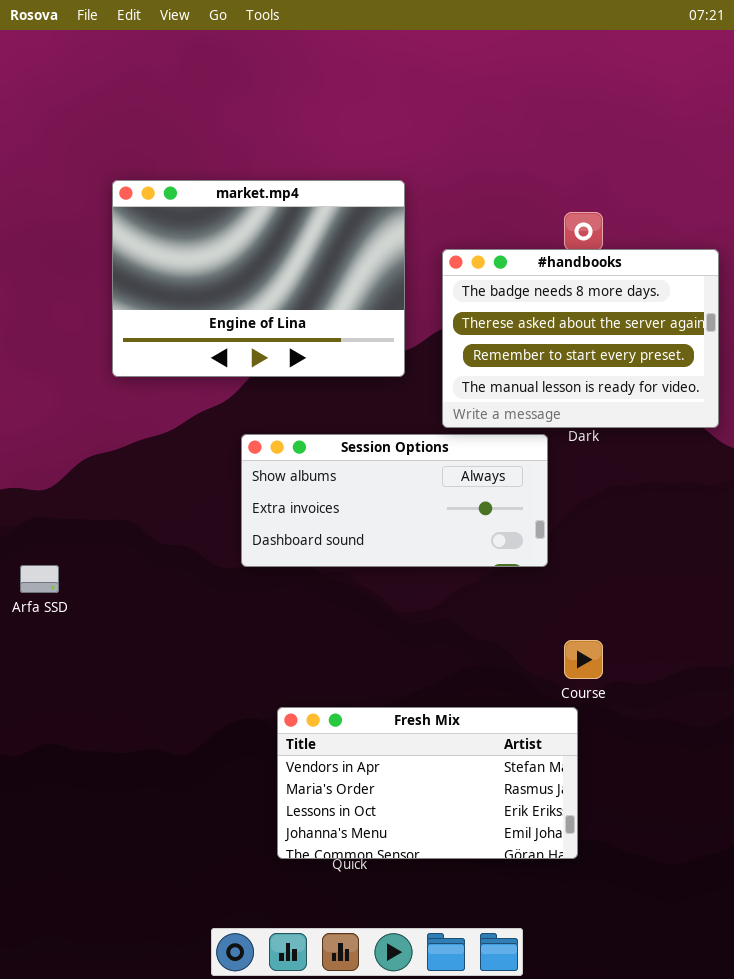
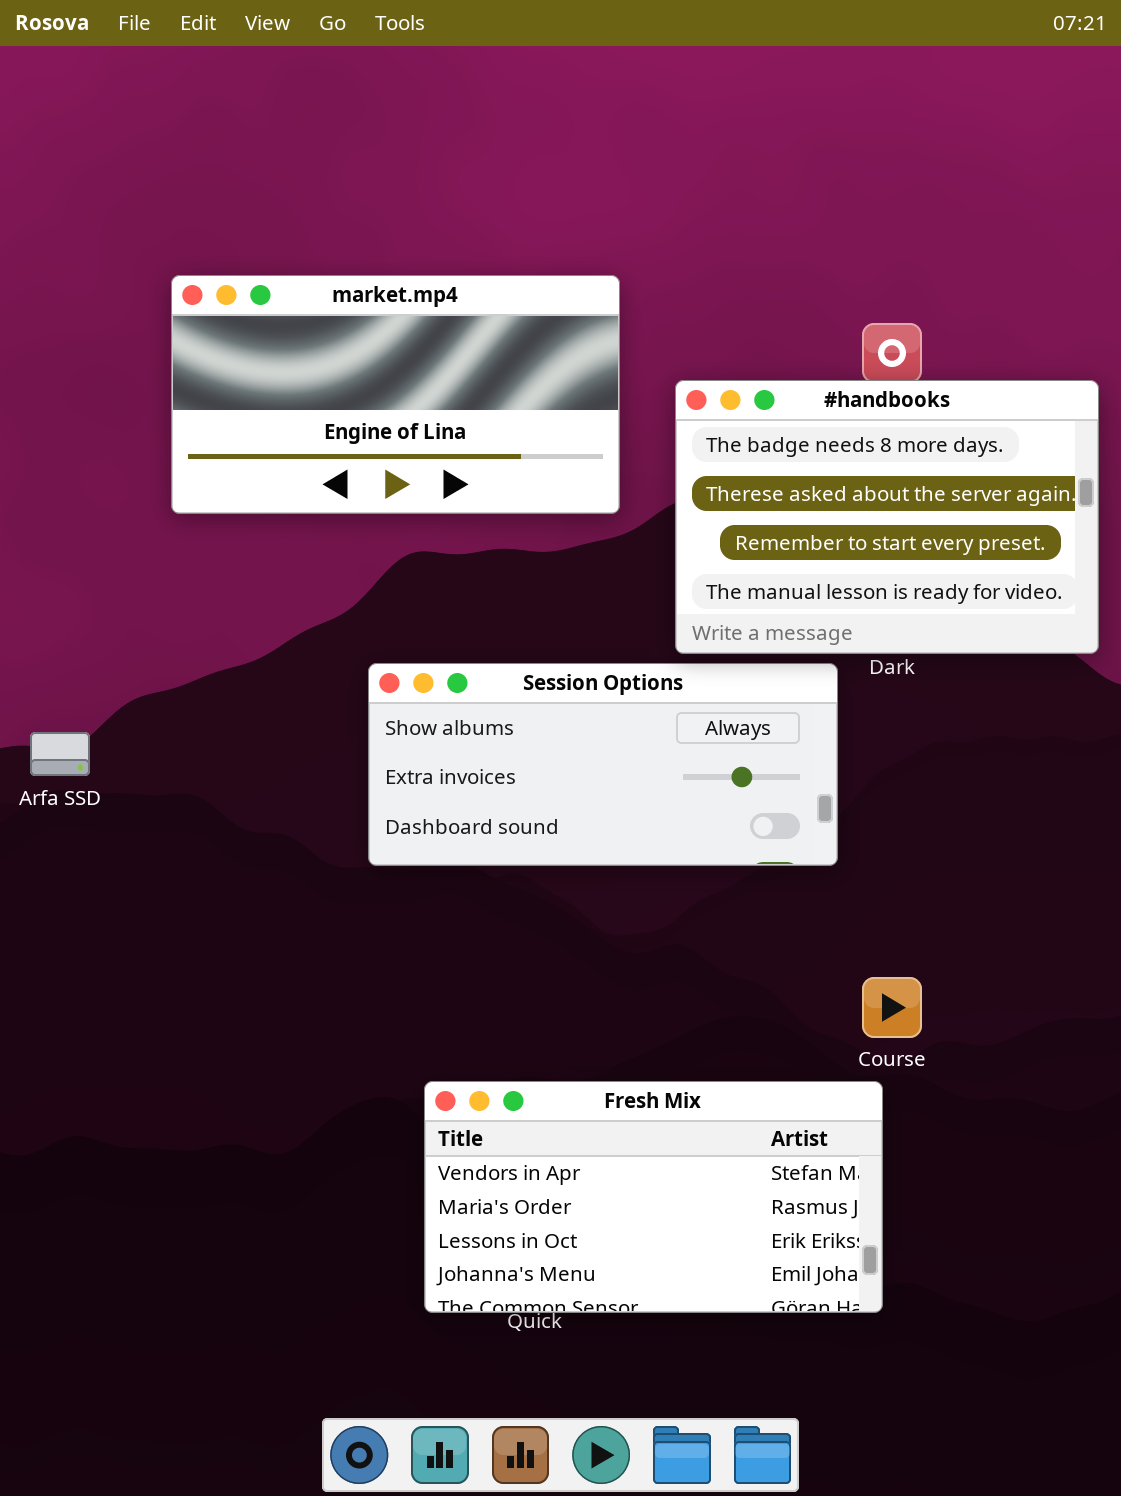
market.mp4: [112,180,405,377] -> [171,275,620,514], resized
Arfa SSD: [20,565,59,593] -> [30,732,90,776], moved

